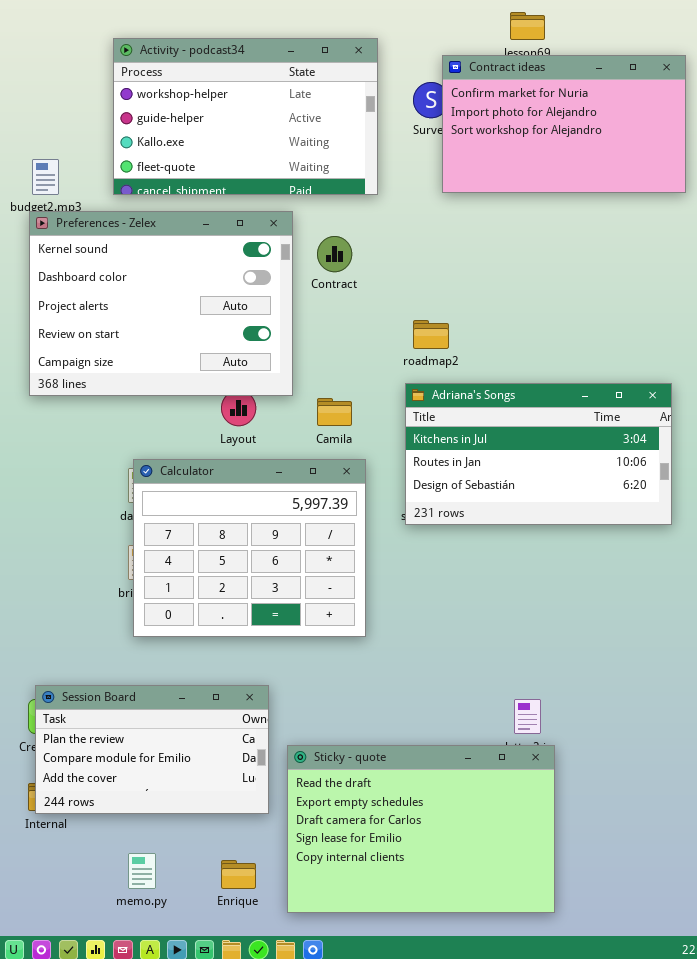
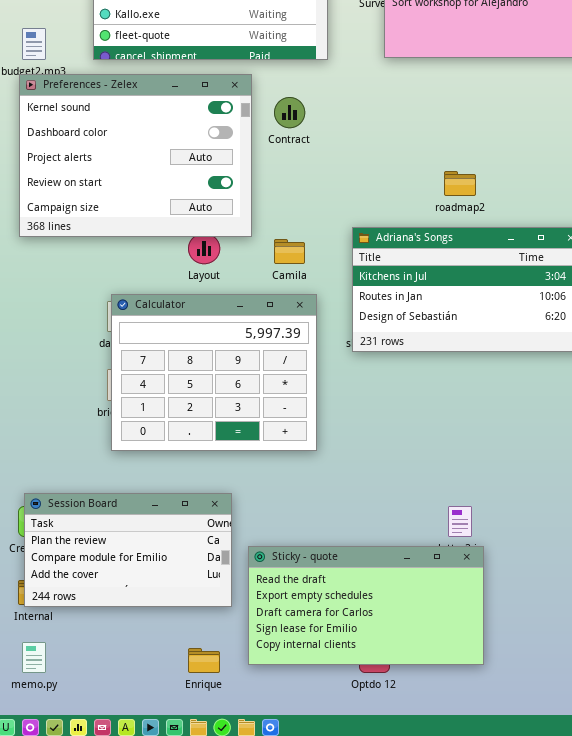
roadmap2: [413,320,449,349] -> [444,171,476,196], moved
Sticky - quote: [287,745,555,913] -> [248,546,484,665], resized
memo.py: [128,853,156,889] -> [22,642,46,673], moved

